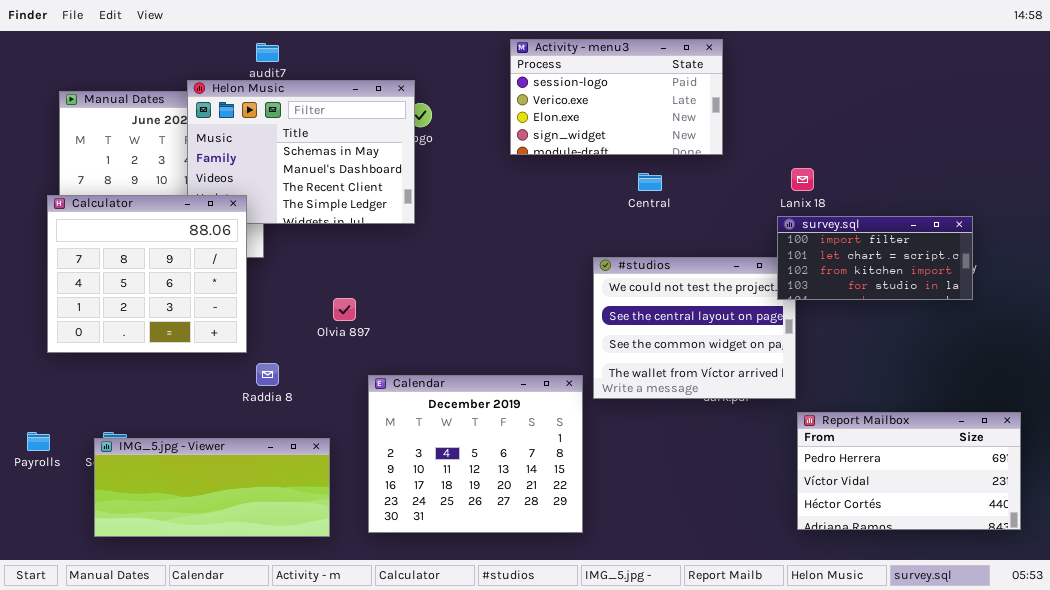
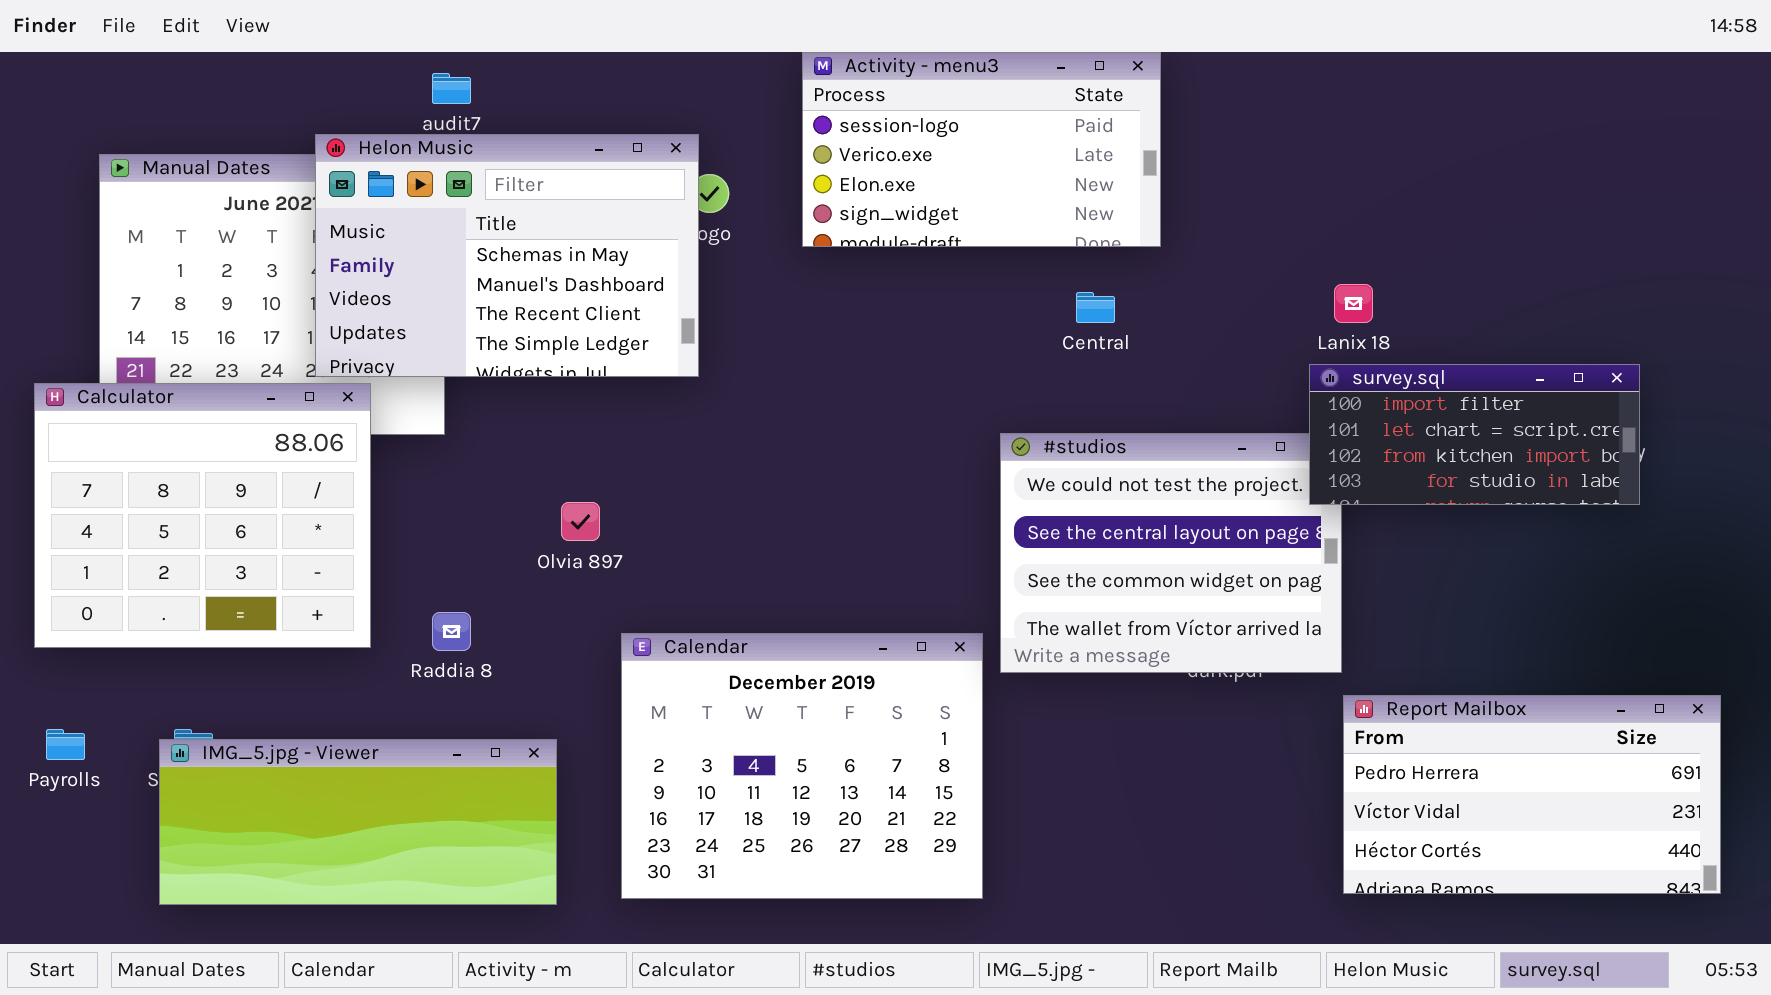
Activity - menu3: [510,39,723,155] -> [802,52,1161,247], moved
Calculator: [47,195,247,353] -> [34,383,371,648], moved

